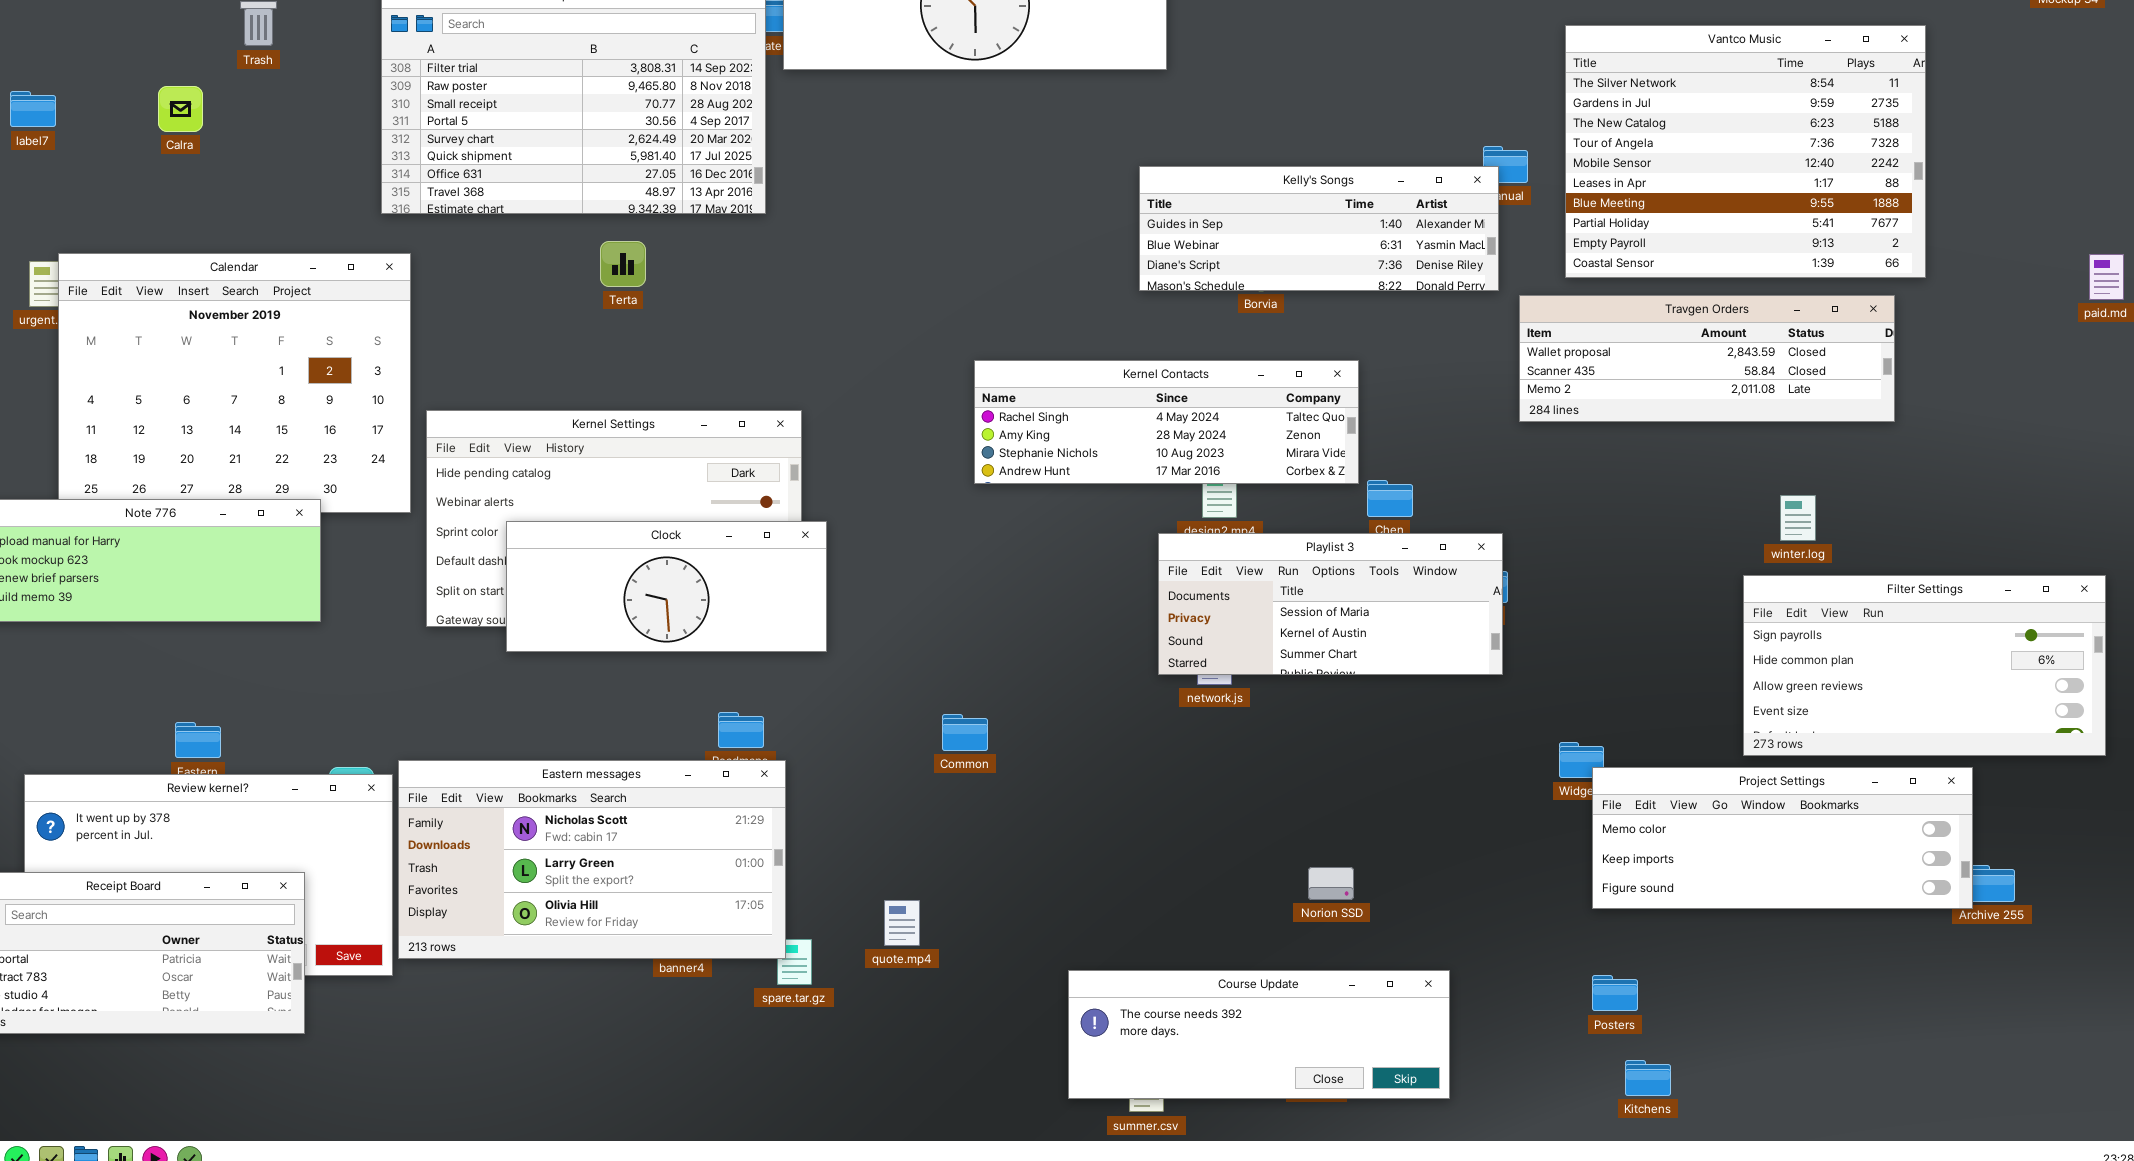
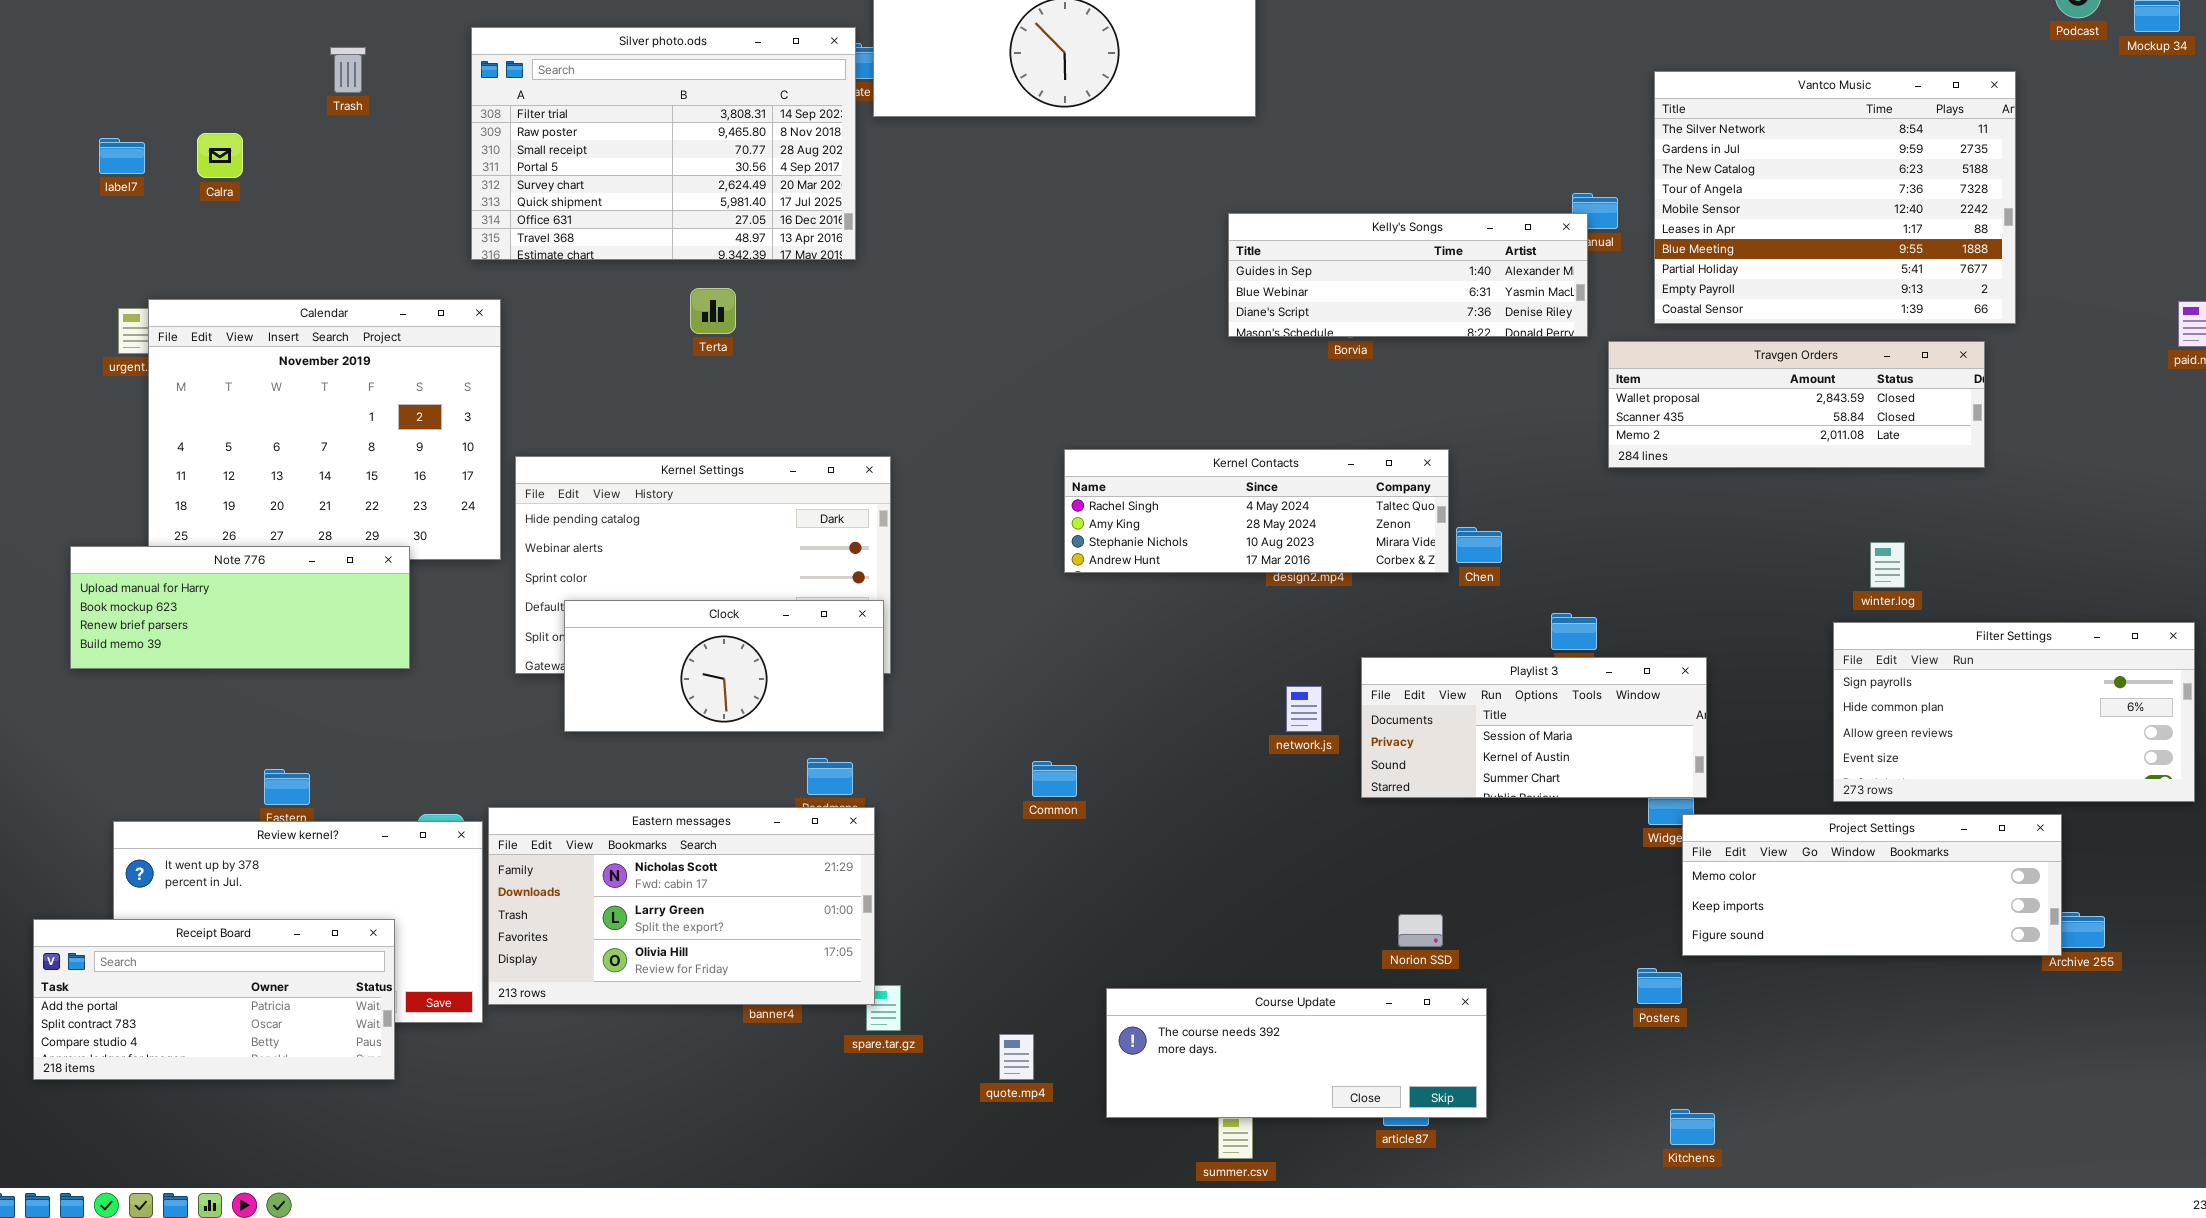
Calra: [158,86,203,132] -> [197,133,243,178], moved
Kernel Contacts: [974,360,1359,484] -> [1064,449,1449,573], moved
Clock: [506,521,827,652] -> [564,600,884,732], moved
Playlist 3: [1158,533,1503,675] -> [1361,657,1707,798], moved
quote.mp4: [884,900,920,946] -> [999,1034,1034,1080], moved
Course Update: [1068,970,1450,1099] -> [1106,988,1487,1118], moved
Posters: [1592,975,1638,1011] -> [1637,968,1682,1004], moved
Kitchens: [1625,1060,1671,1096] -> [1670,1109,1715,1145], moved

